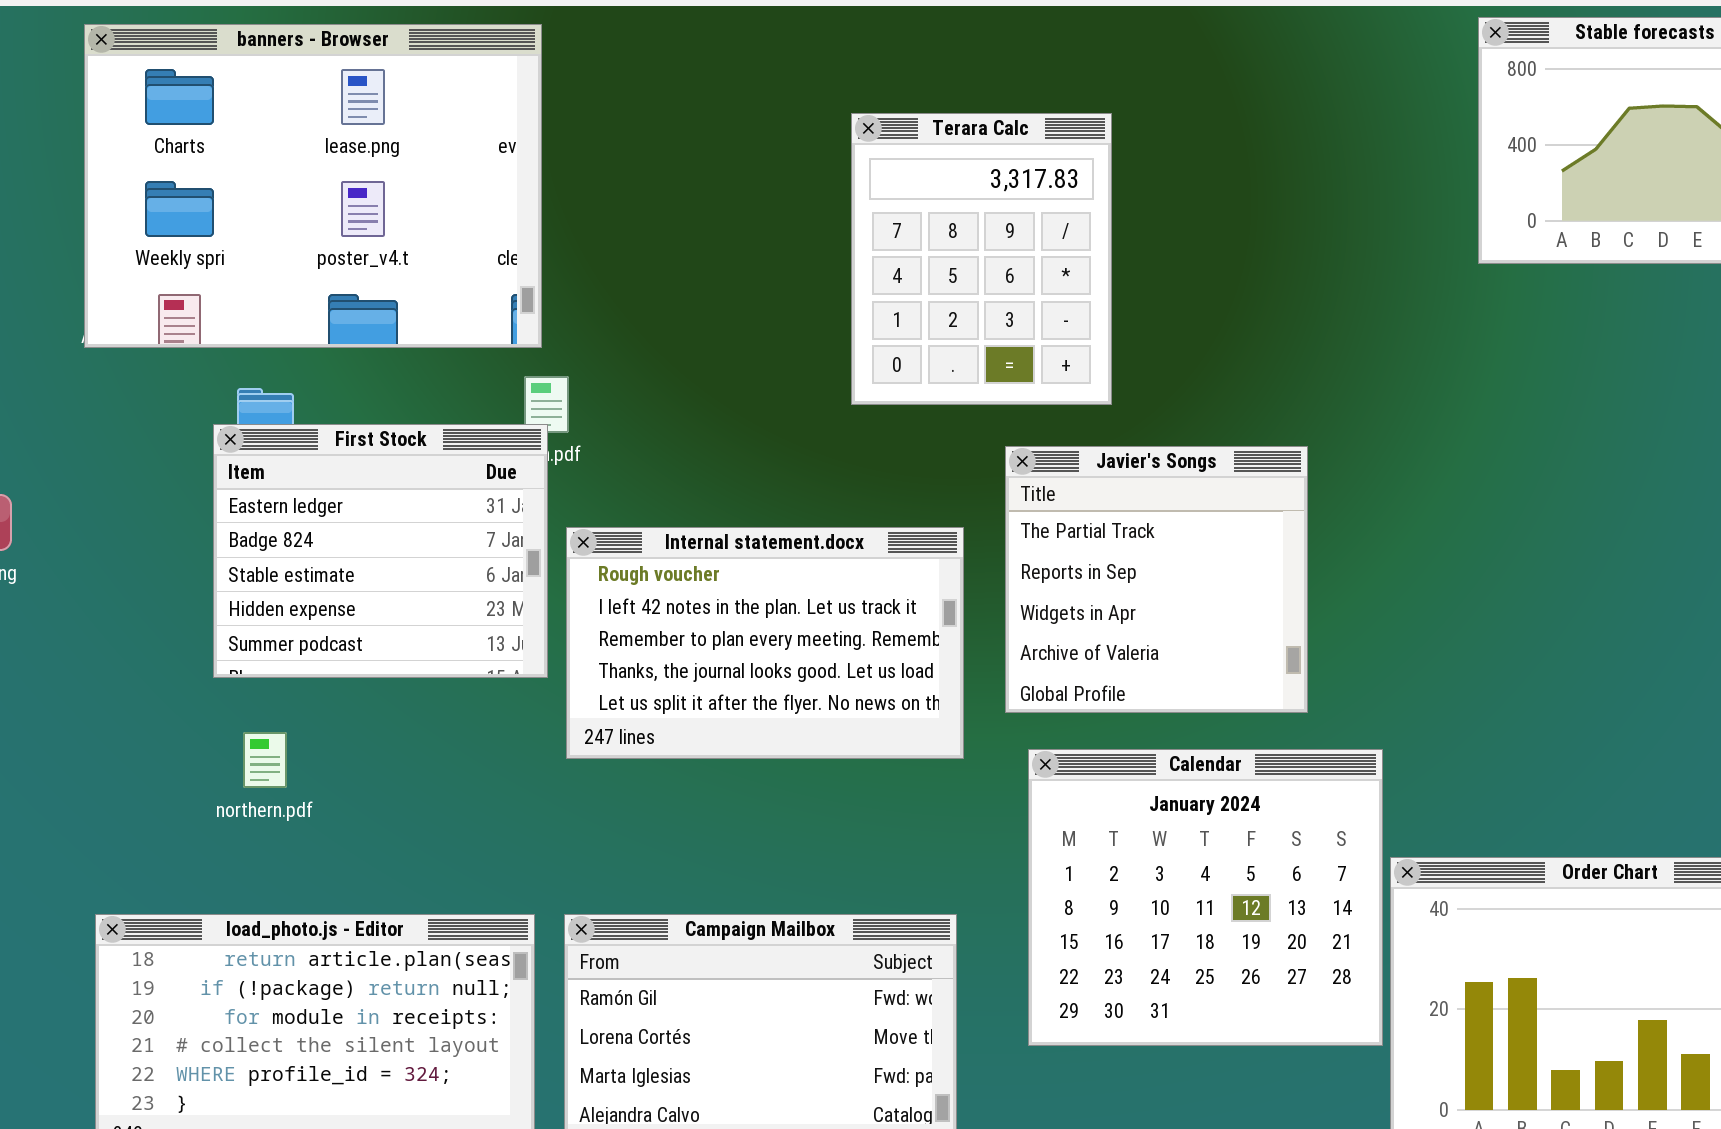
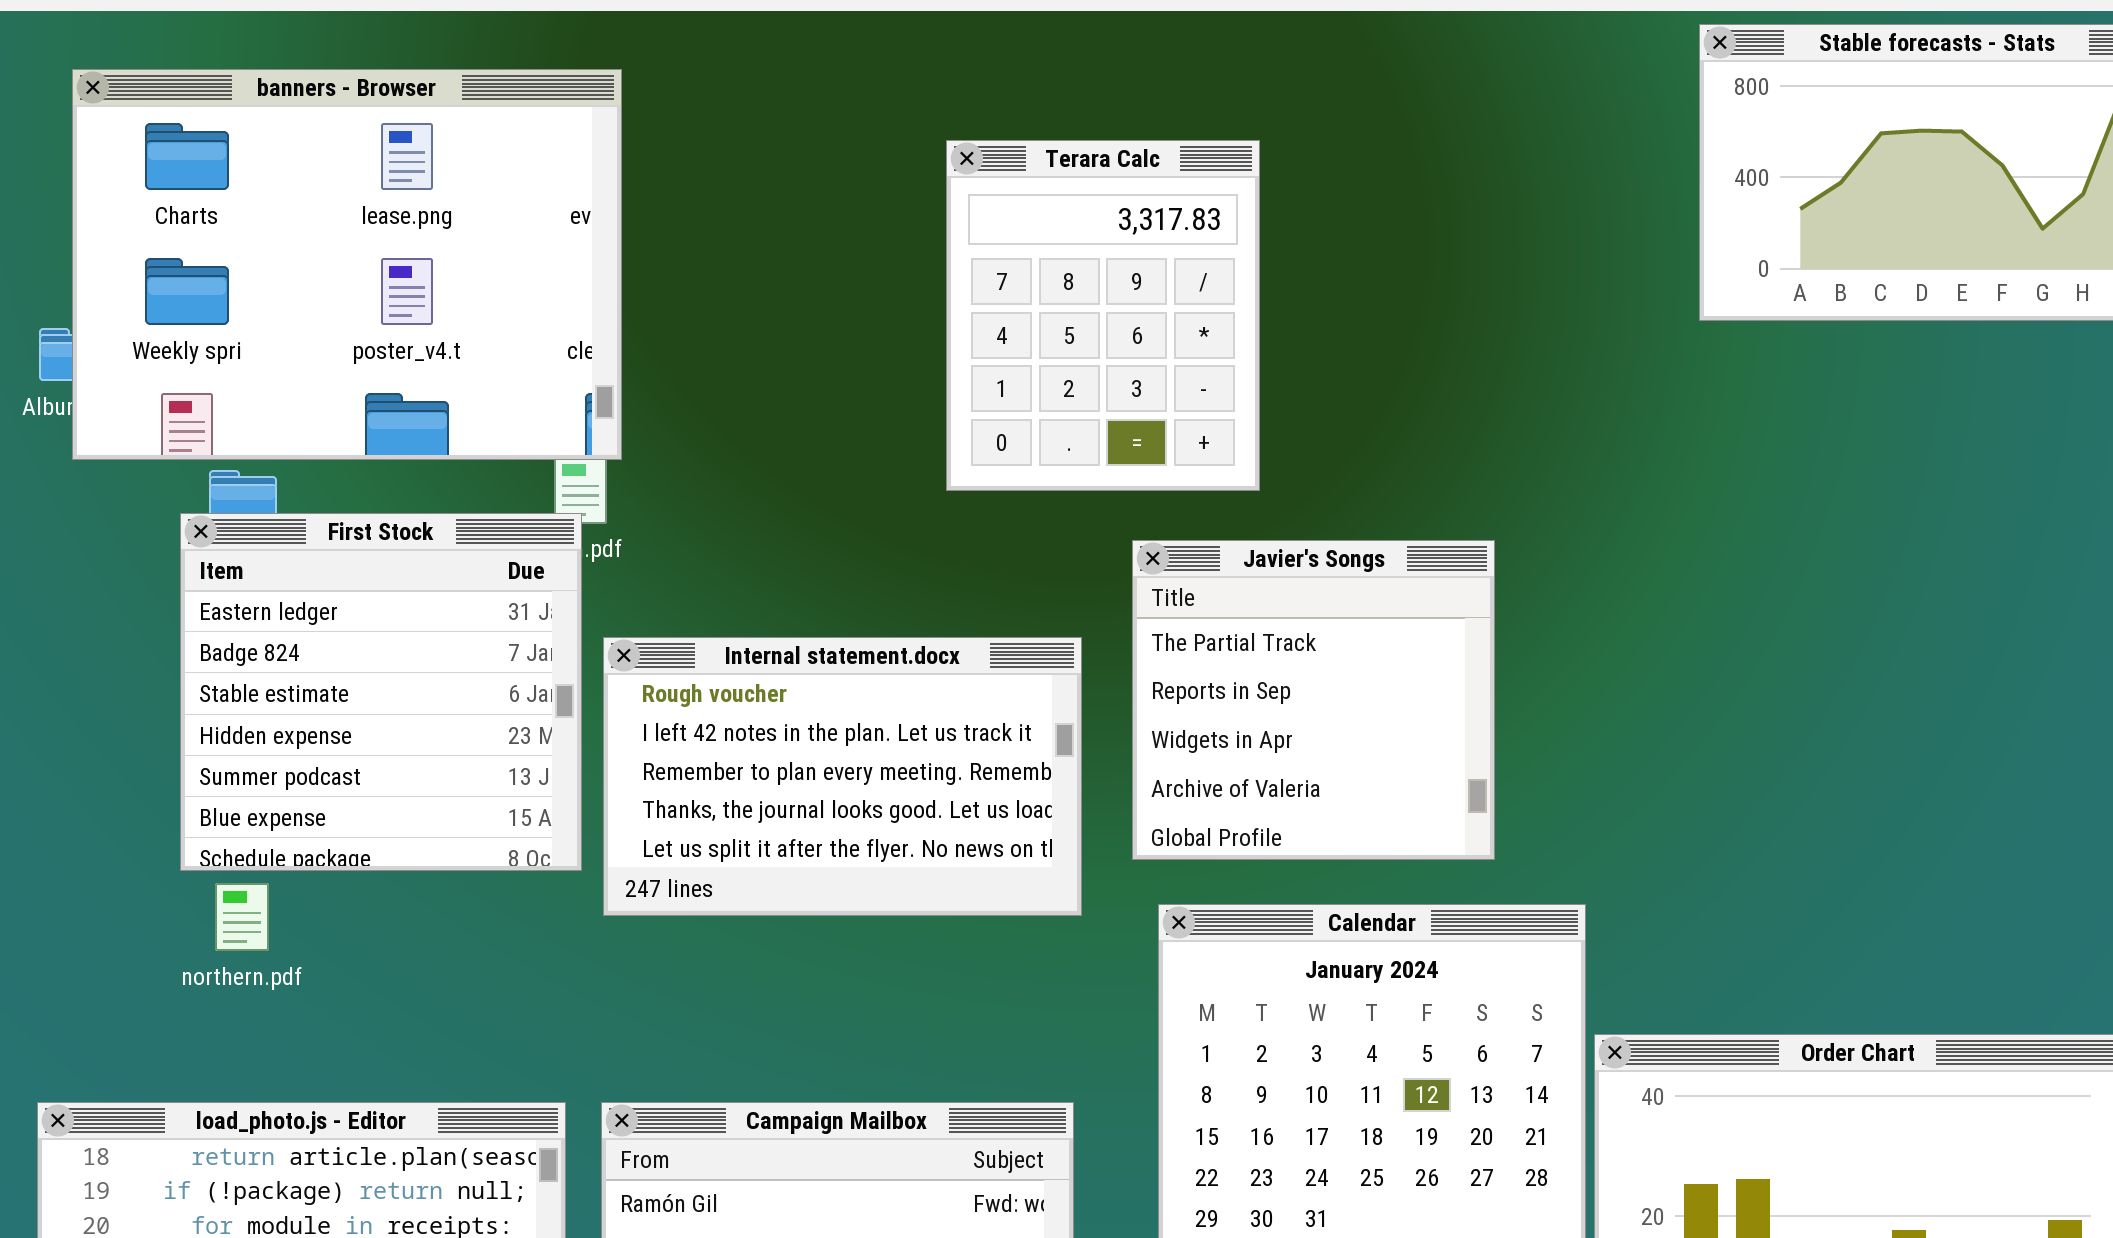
banners - Browser: [84,24,542,348] -> [72,69,622,460], moved
First Stock: [213,424,548,678] -> [180,513,582,871], resized

